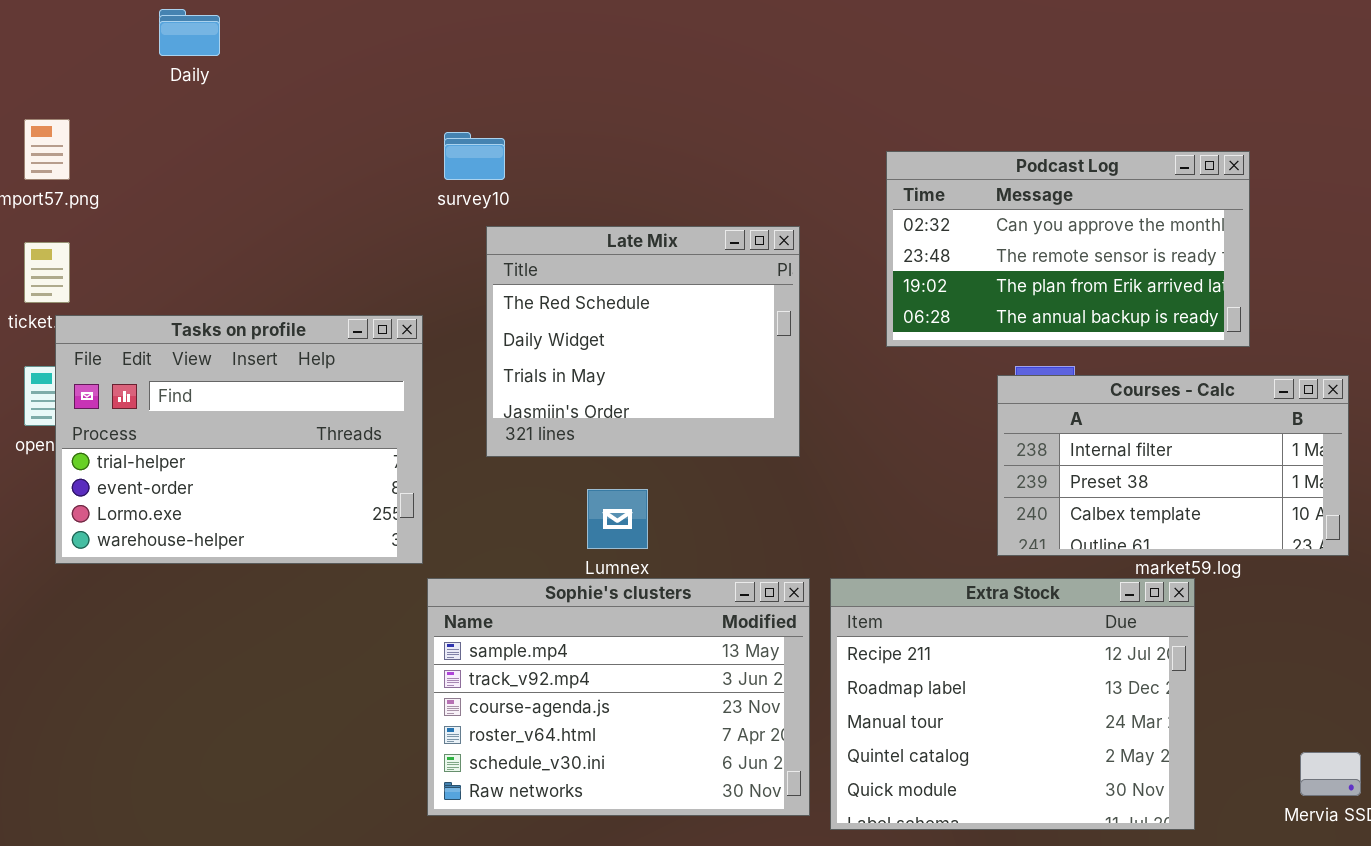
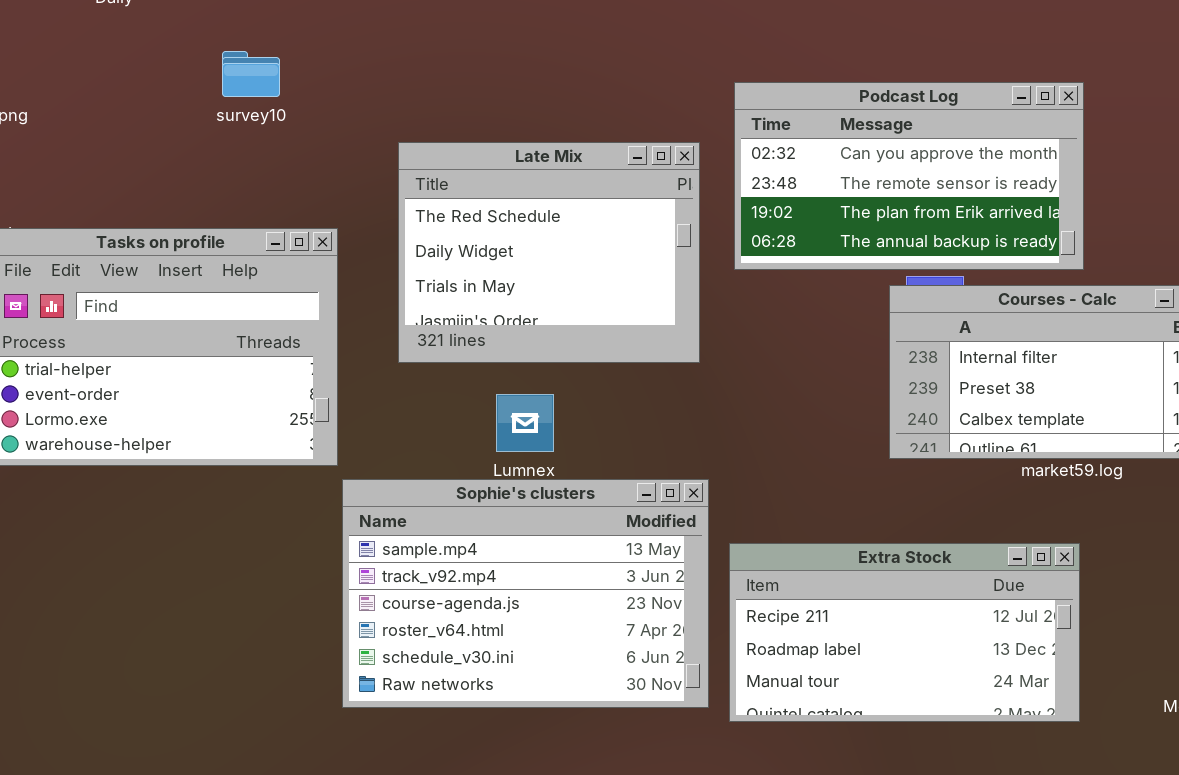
survey10: [444,132,505,180] -> [222,51,280,97], moved
Podcast Log: [886,151,1250,347] -> [734,82,1084,270], moved
Extra Stock: [830,578,1195,830] -> [729,543,1080,722], resized

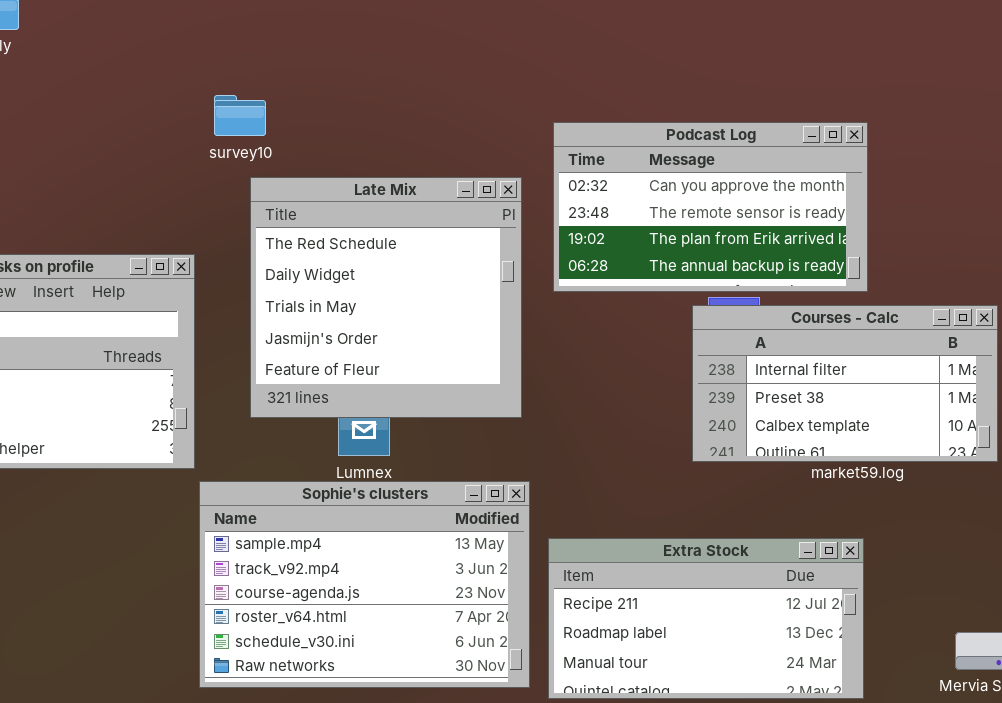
survey10: [222,51,280,97] -> [214,95,266,136], moved
Late Mix: [398,142,700,363] -> [250,177,522,418], resized

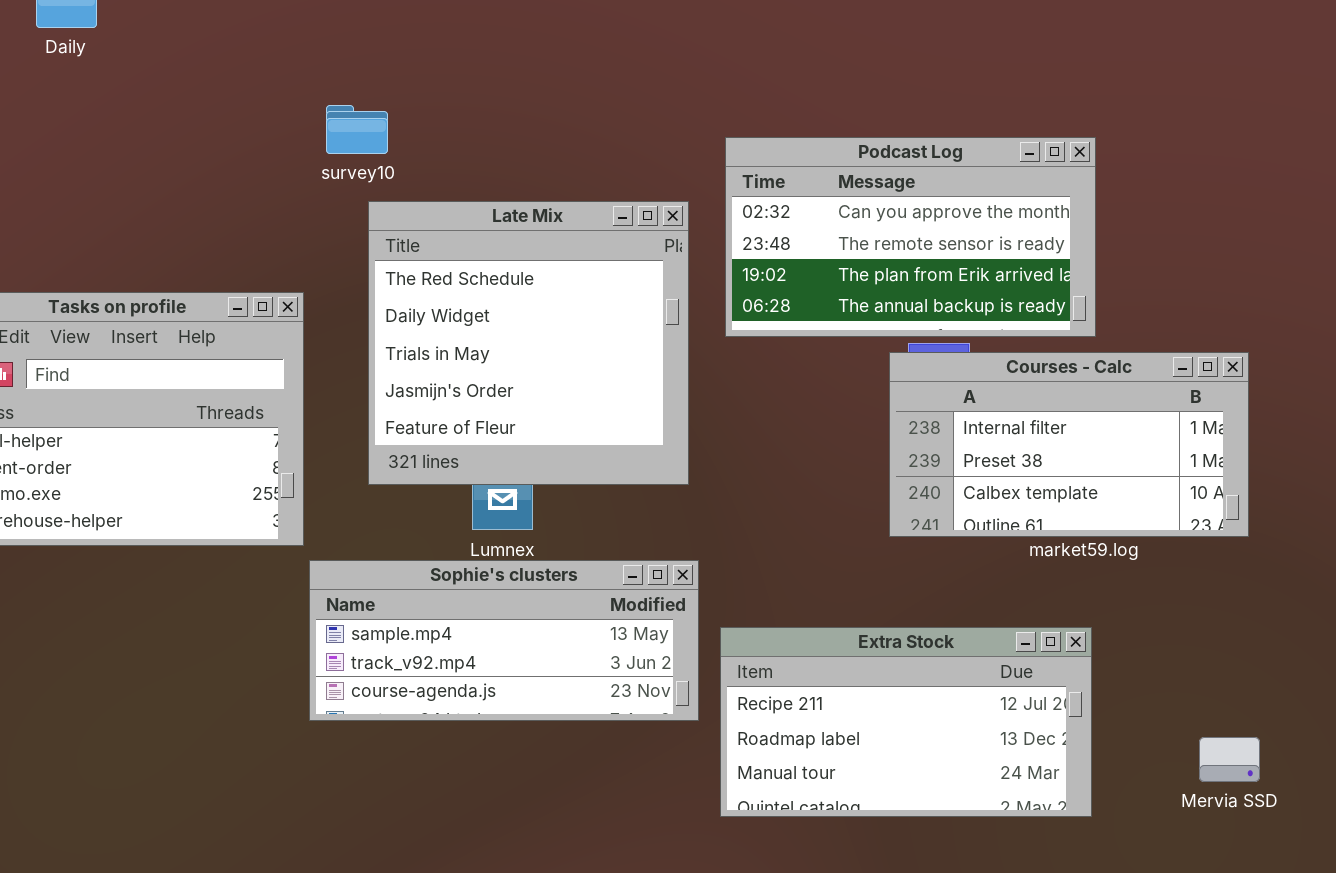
Sophie's clusters: [199,481,530,688] -> [309,560,699,721], resized

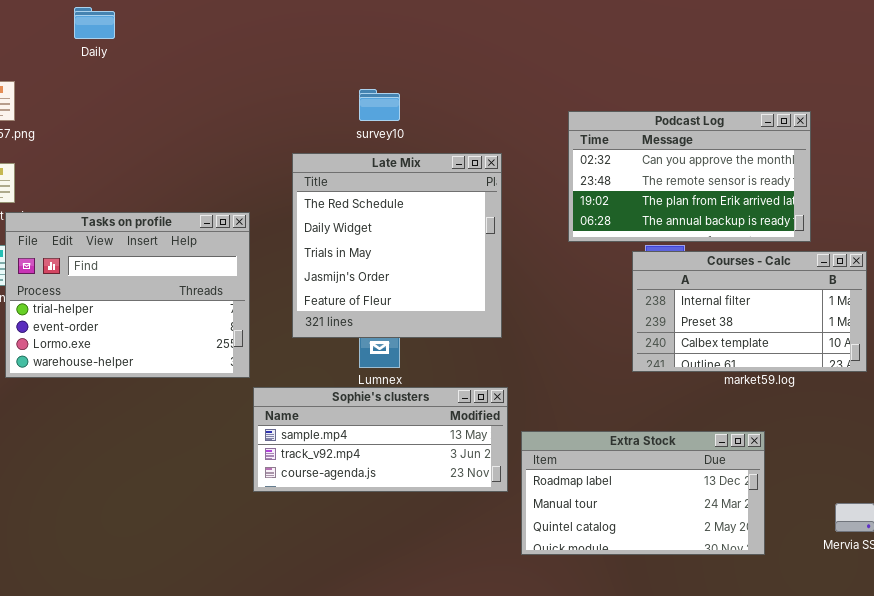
survey10: [326,105,388,154] -> [359,89,400,121], moved
Podcast Log: [725,137,1096,337] -> [568,111,811,242], moved
Extra Stock: [720,627,1092,817] -> [521,431,765,555], scrolled down 1 row

